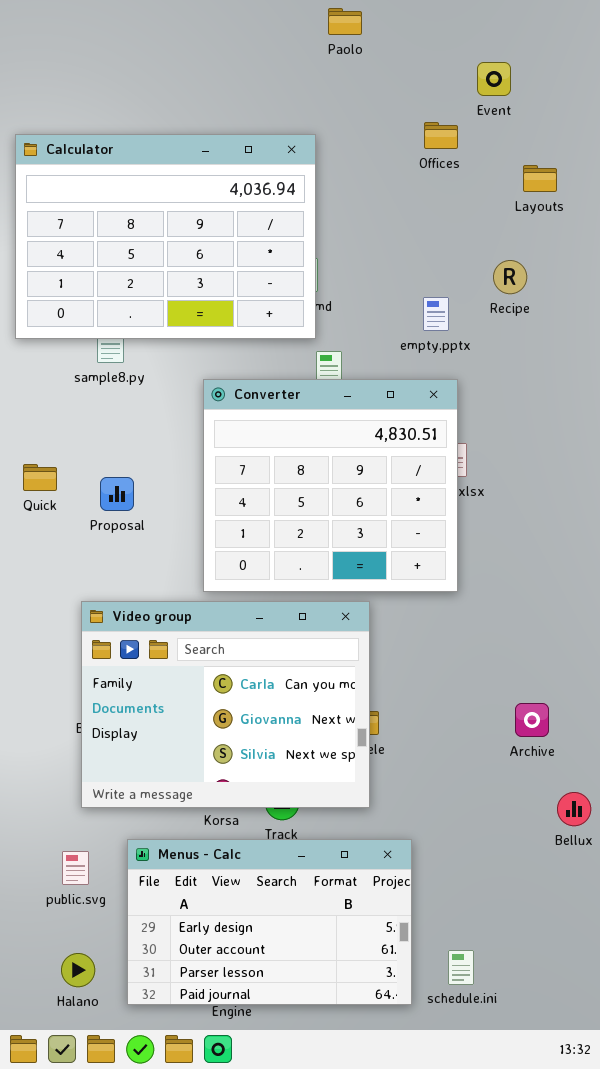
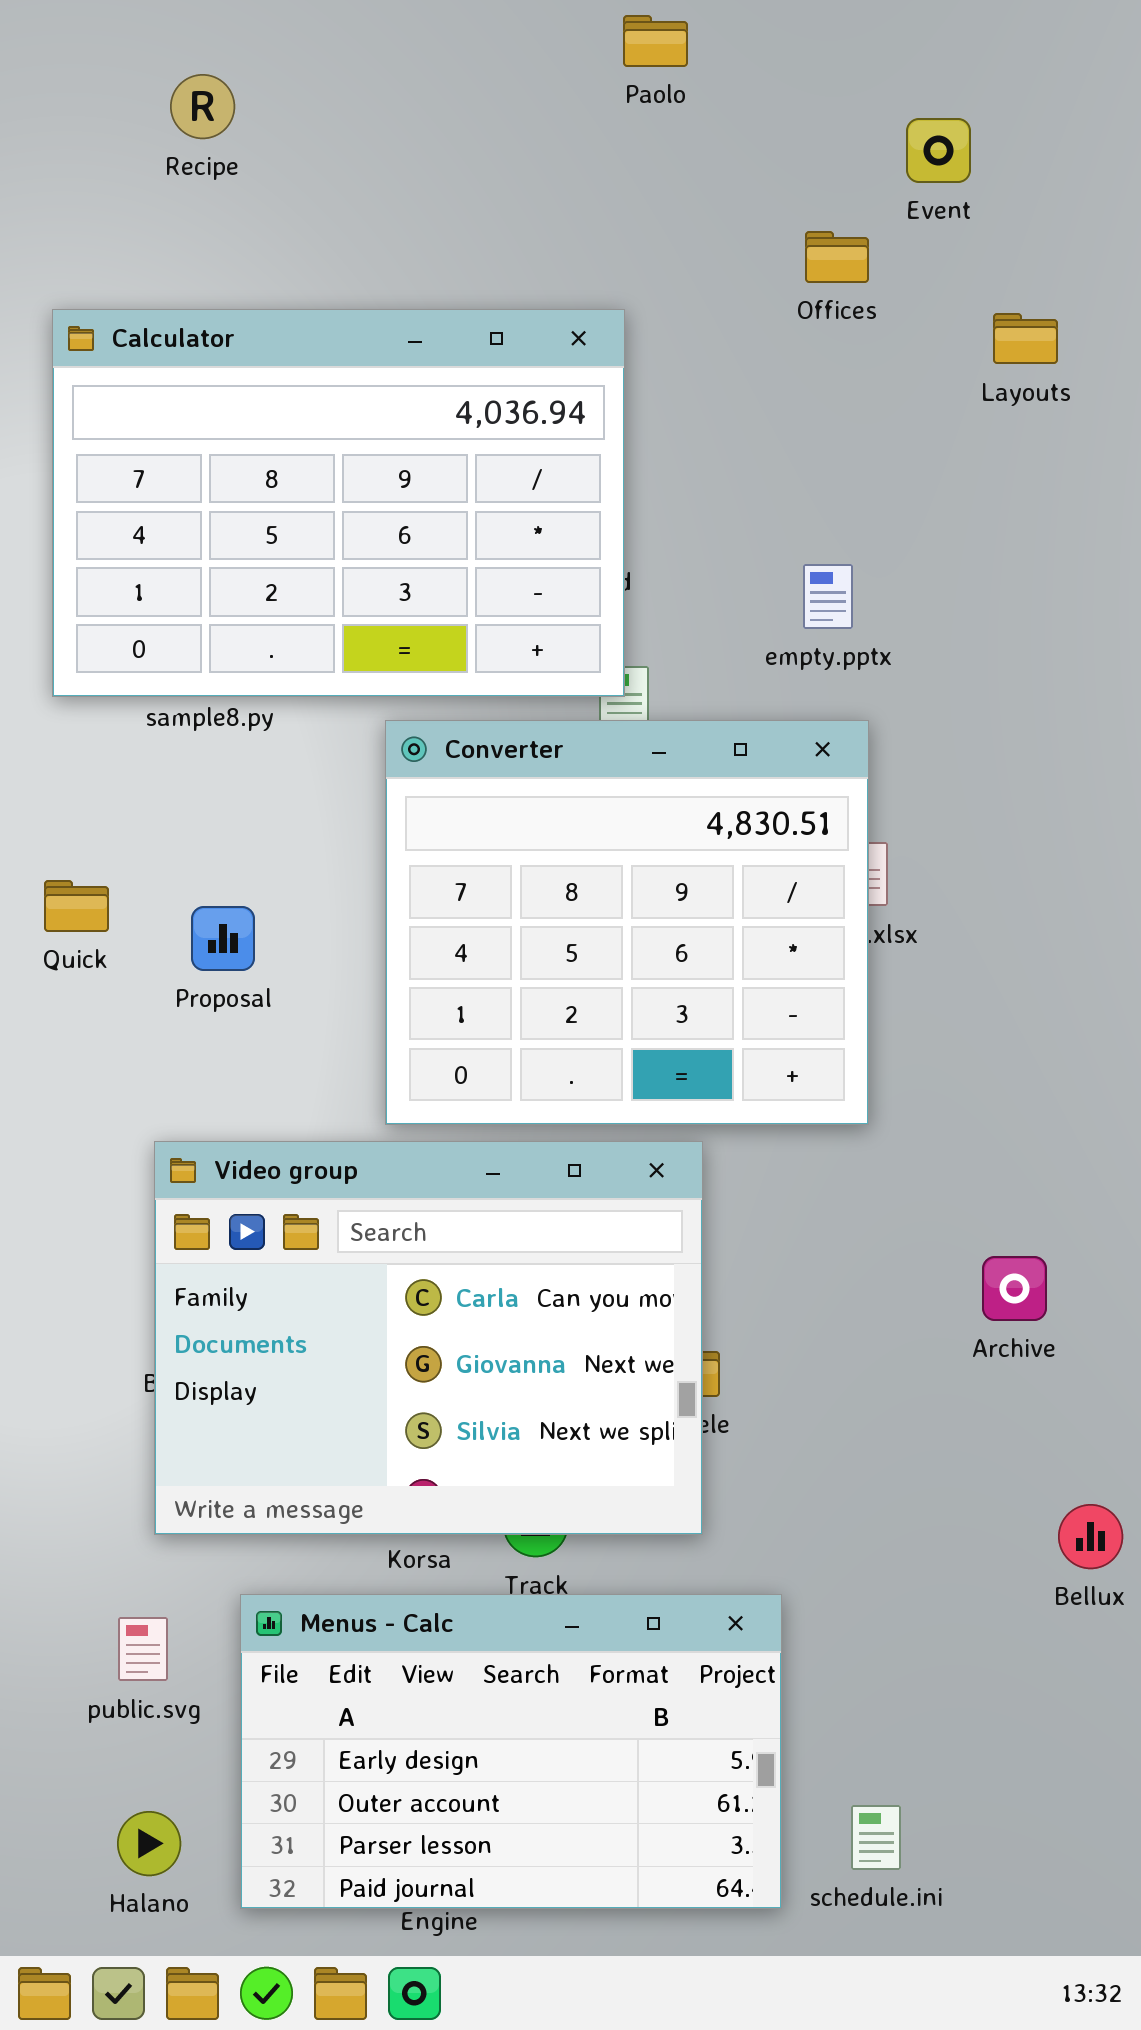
Calculator: [15,134,316,339] -> [52,309,625,697], moved
Recipe: [493,260,527,294] -> [170,74,235,139], moved
Archive: [515,703,549,737] -> [982,1256,1047,1321], moved

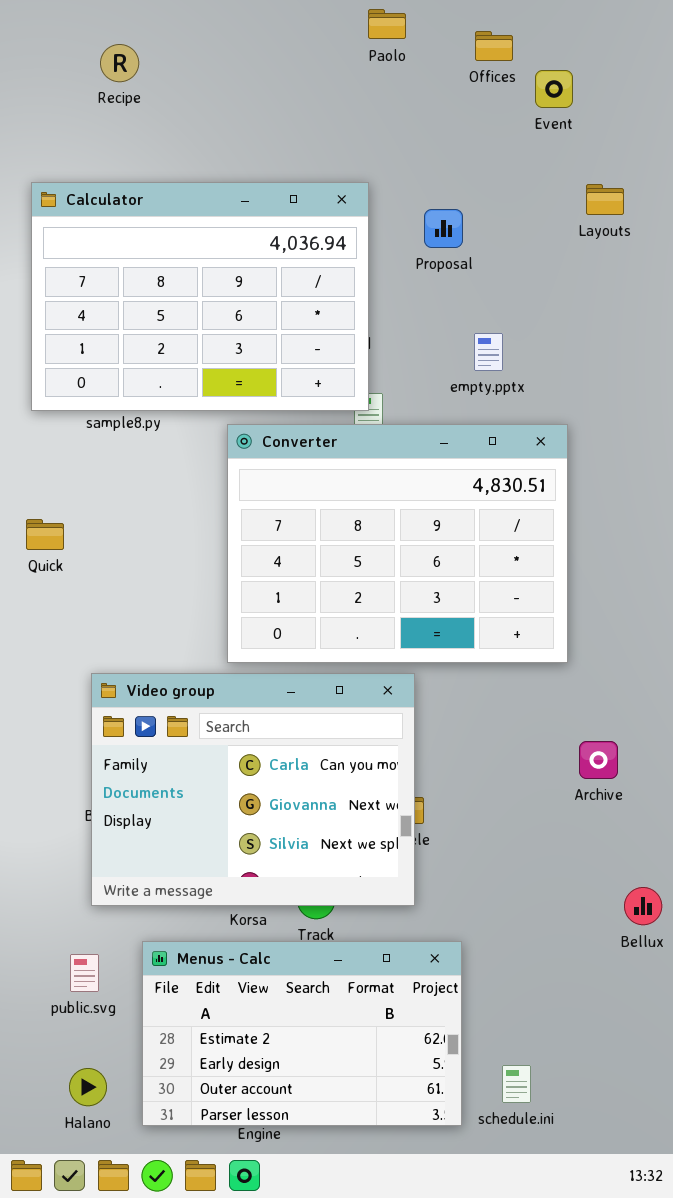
Offices: [805,231,869,283] -> [475,31,513,61], moved
Converter: [385,720,869,1125] -> [227,424,568,663], resized
Proposal: [191,906,255,971] -> [424,209,463,248], moved
Menus - Calc: [240,1594,782,1909] -> [142,941,462,1126], scrolled up 1 row

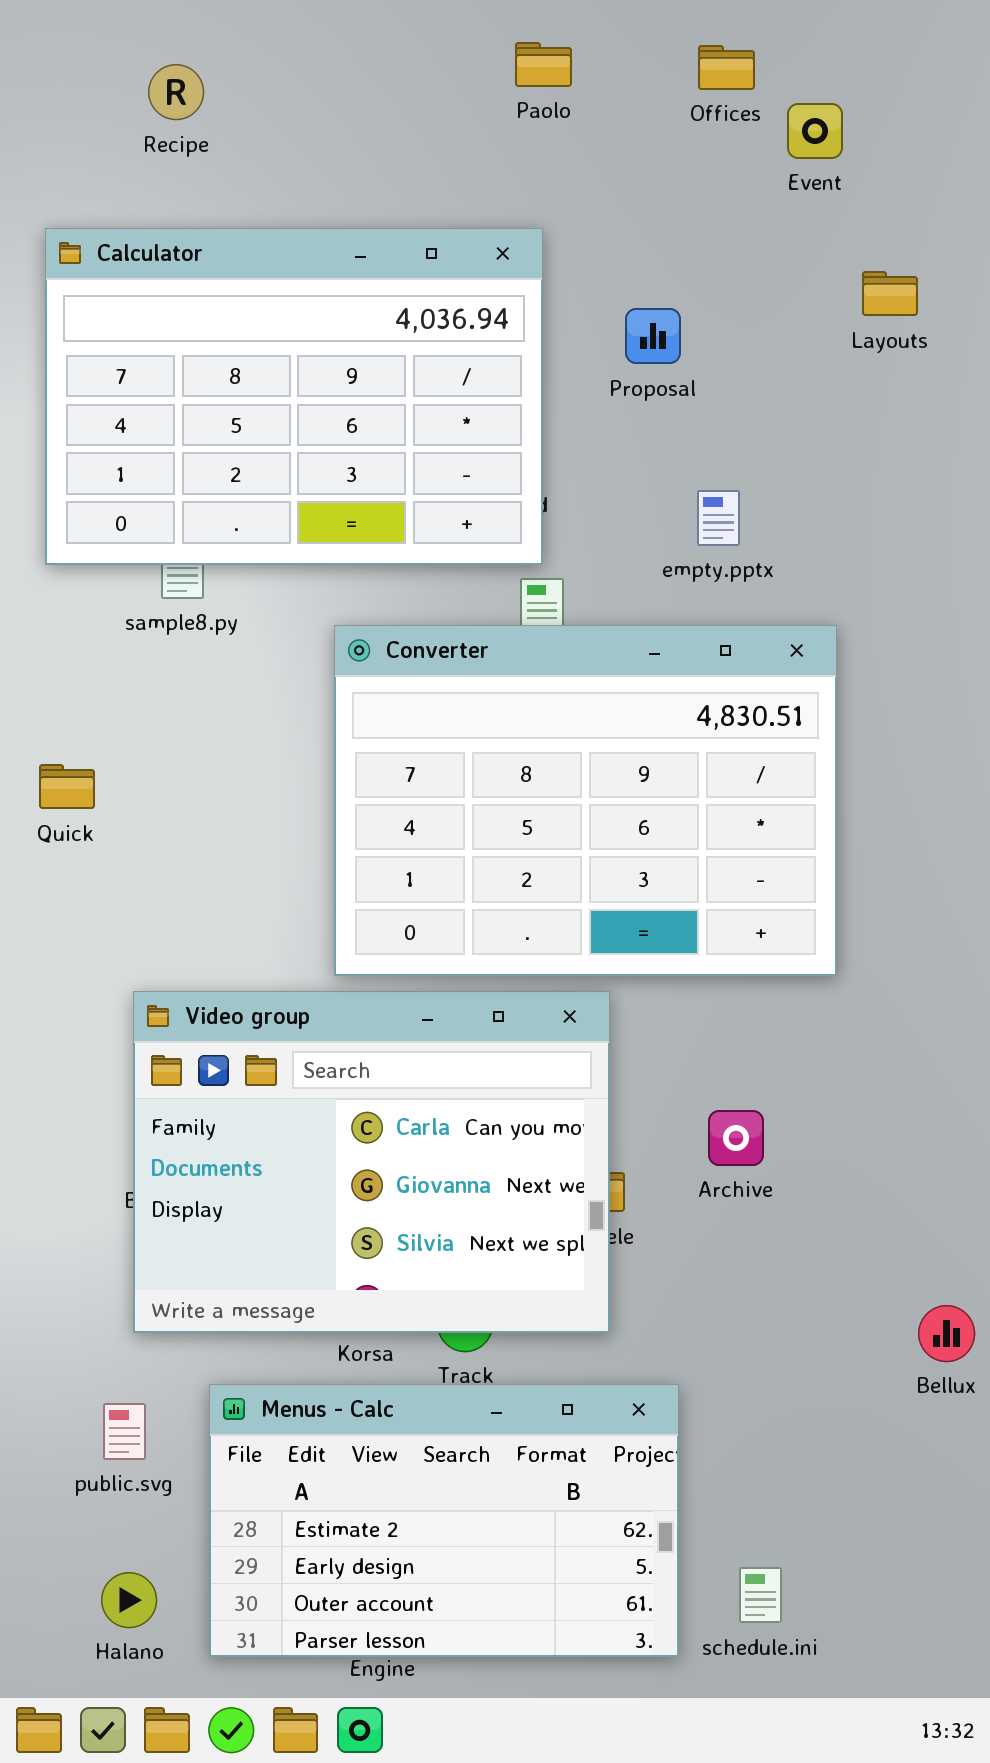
Paolo: [368,9,406,39] -> [515,42,572,87], moved
Calculator: [31,182,369,411] -> [45,228,543,565], moved
Archive: [579,741,618,779] -> [708,1110,764,1166], moved

